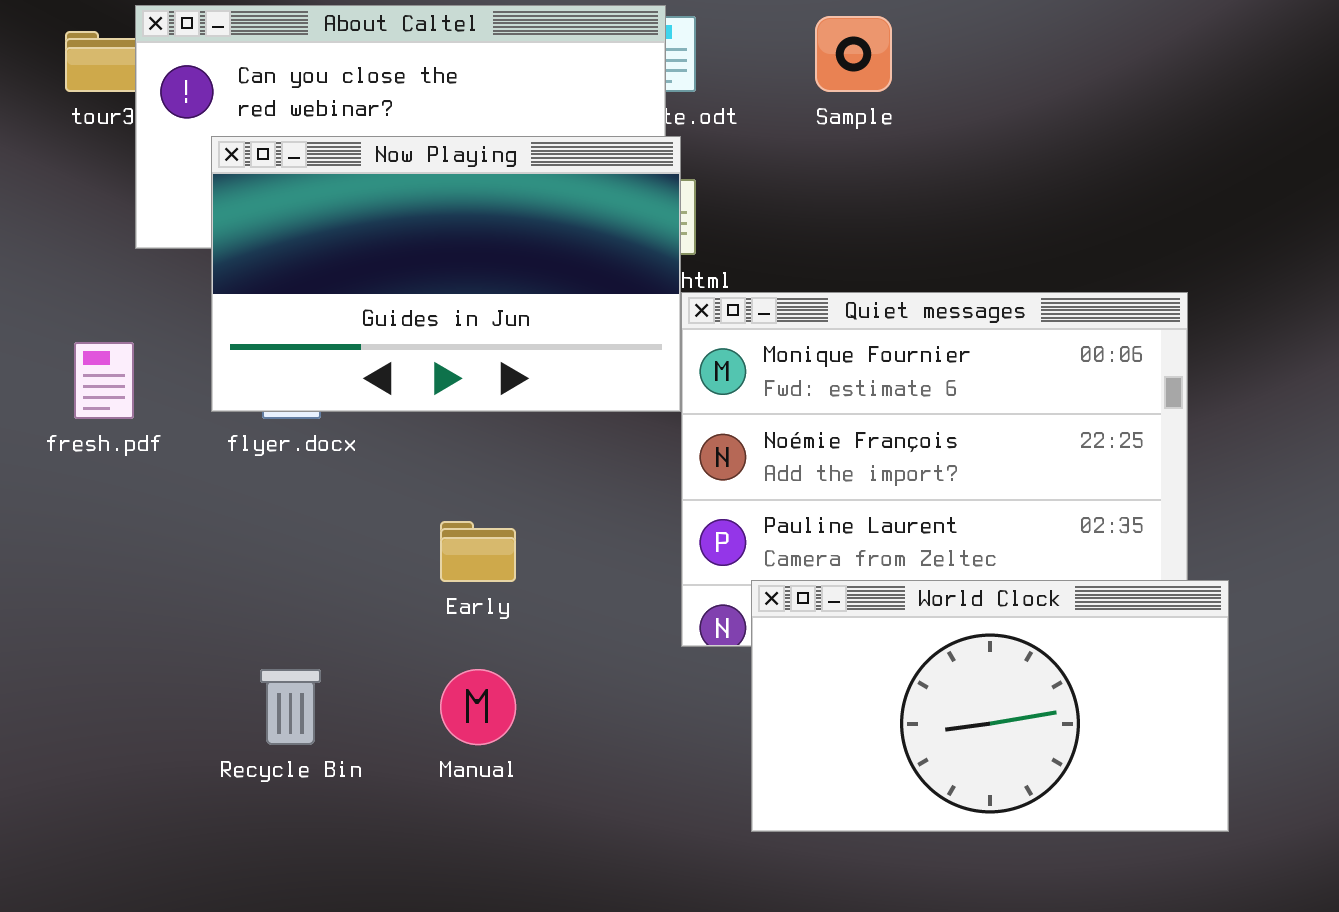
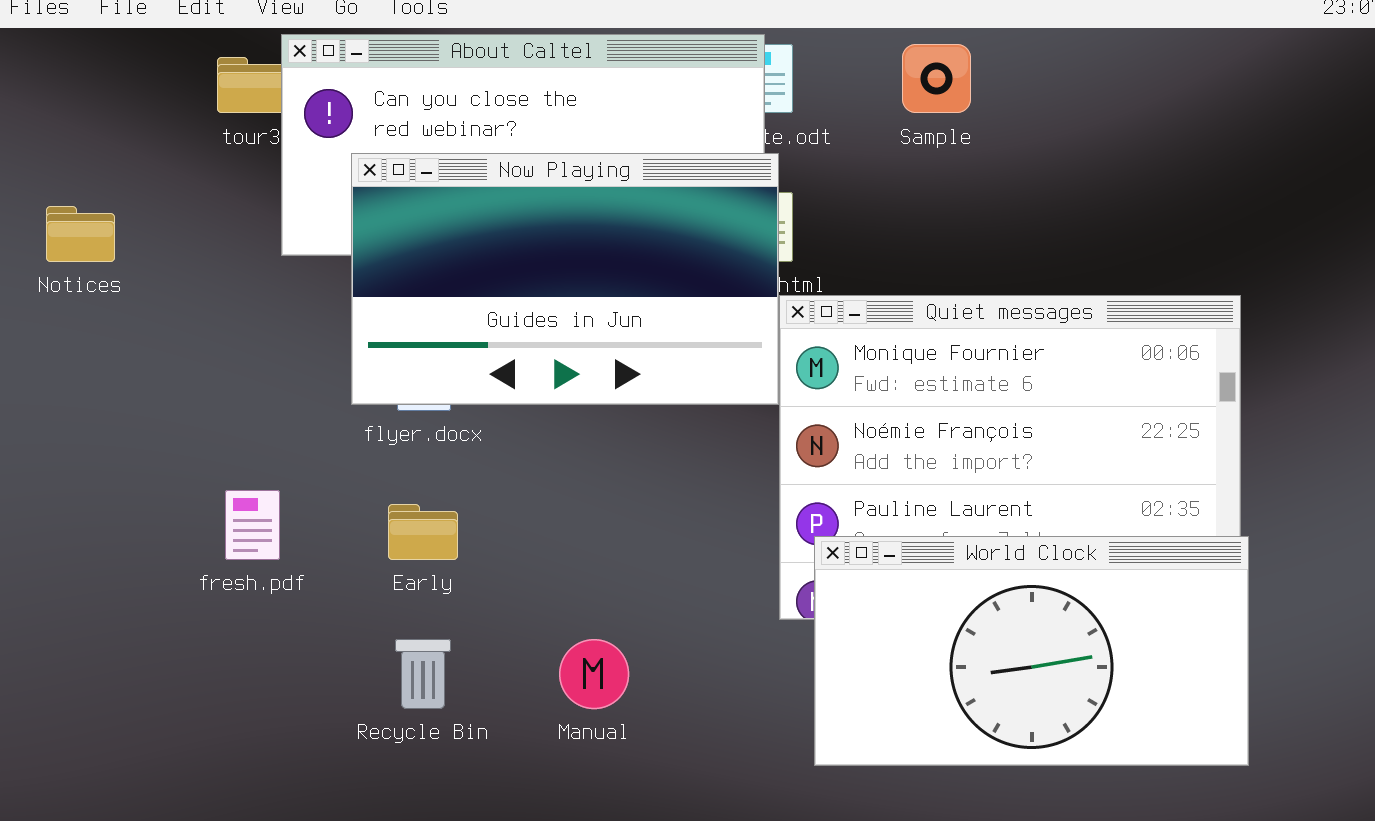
fresh.pdf: [74,342,134,419] -> [225,490,280,560], moved
Early: [440,521,516,582] -> [388,504,458,560], moved
World Clock: [751,580,1229,832] -> [814,536,1249,766], moved

